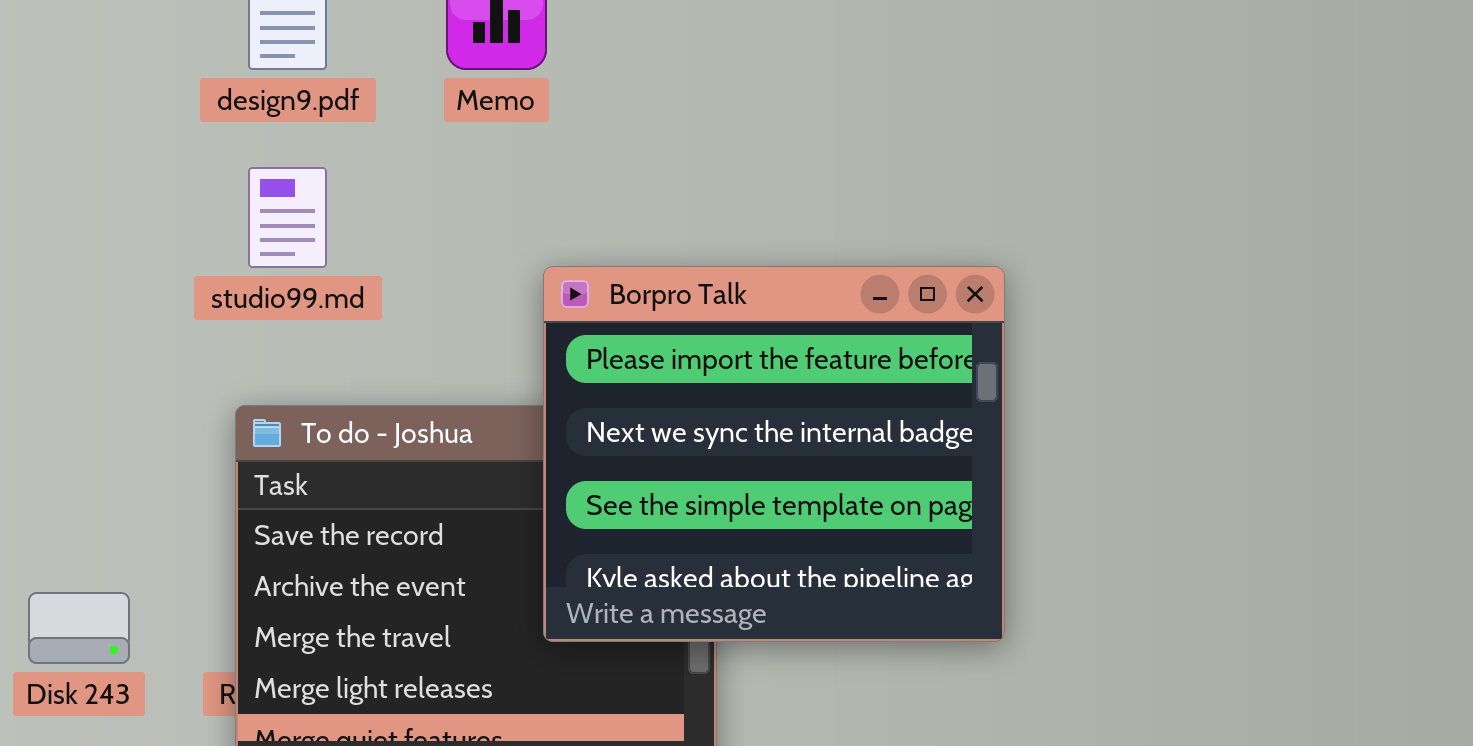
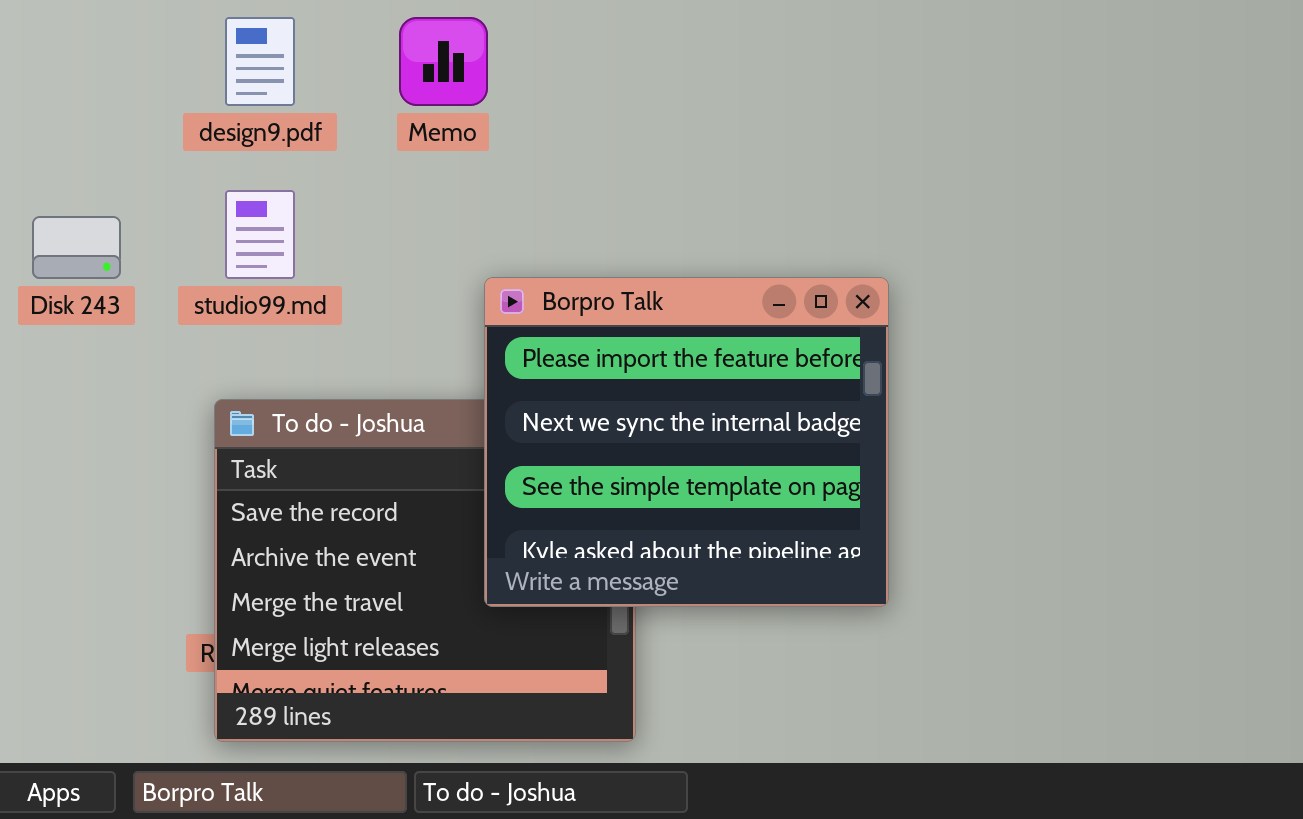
Disk 243: [28,592,130,664] -> [32,216,121,279], moved

